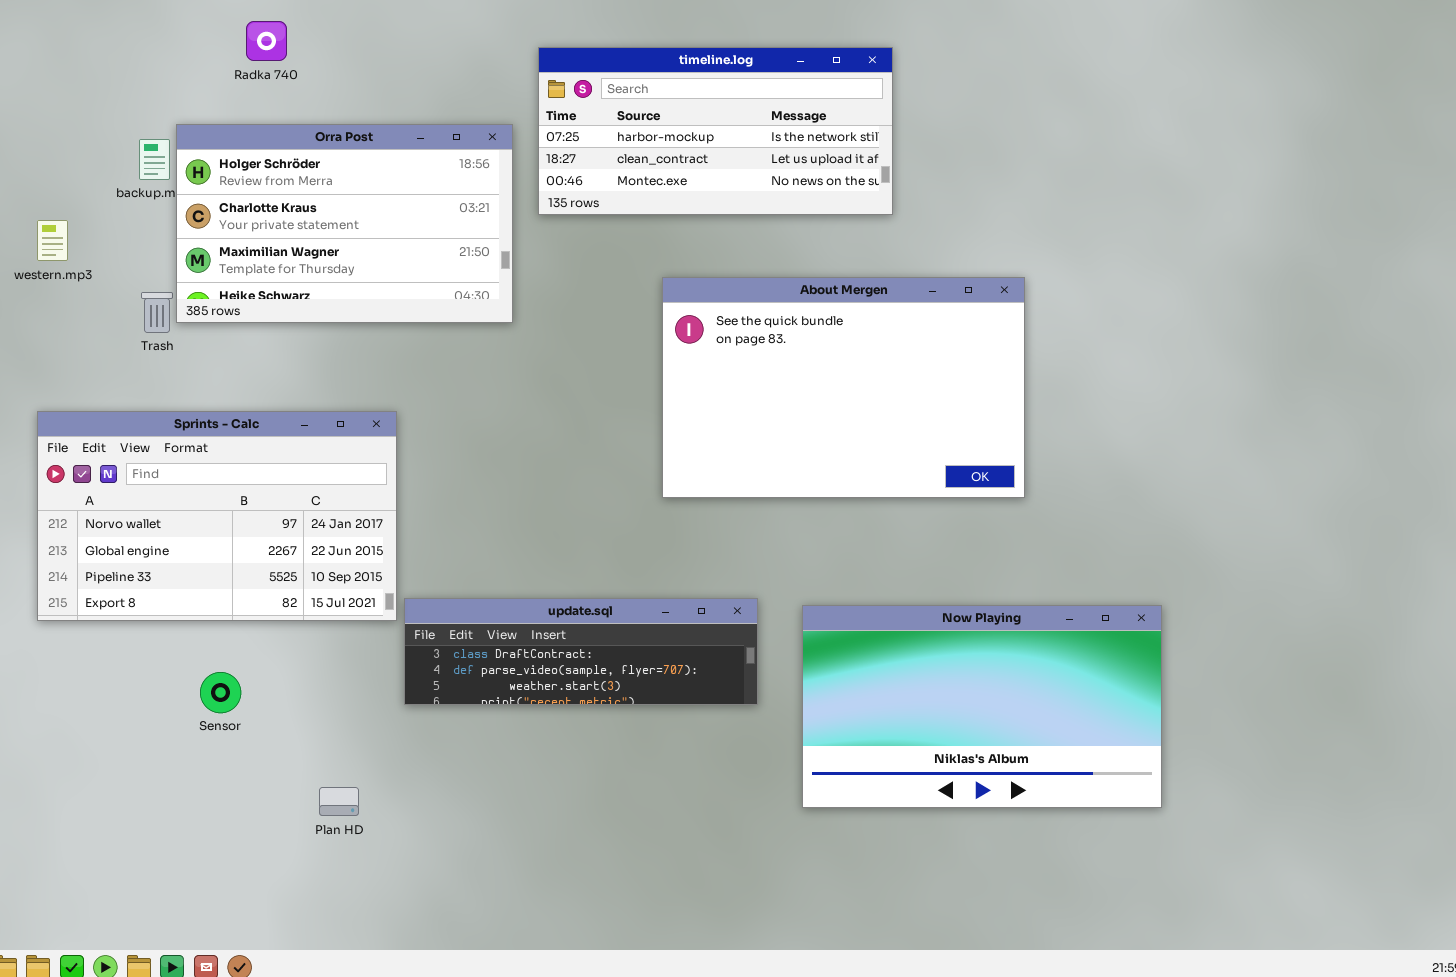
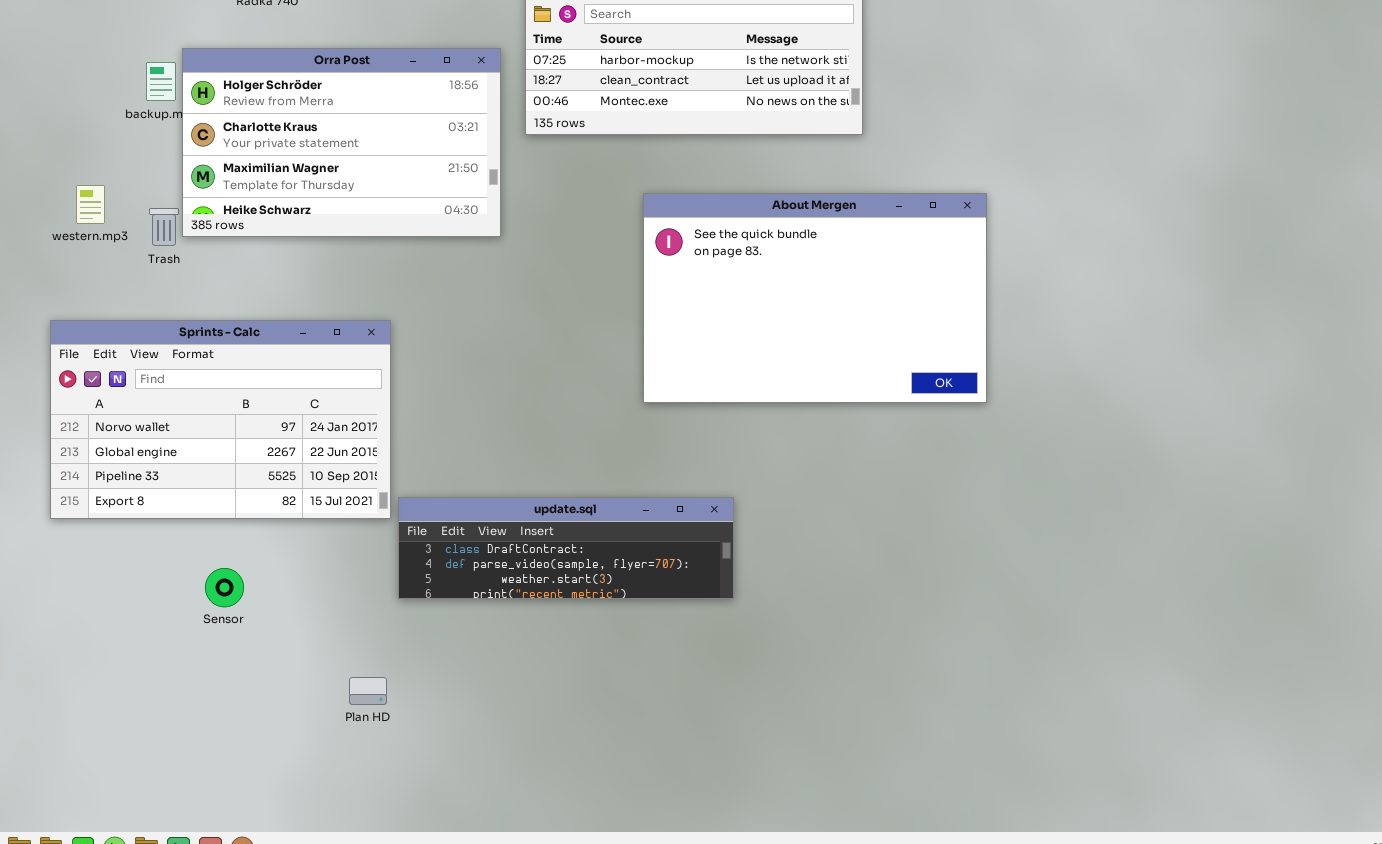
western.mp3: [37,220,68,261] -> [76,185,105,224], moved
Now Playing: [802,605,1162,808] -> none, closed
Plan HD: [319,787,359,816] -> [349,677,387,705], moved

